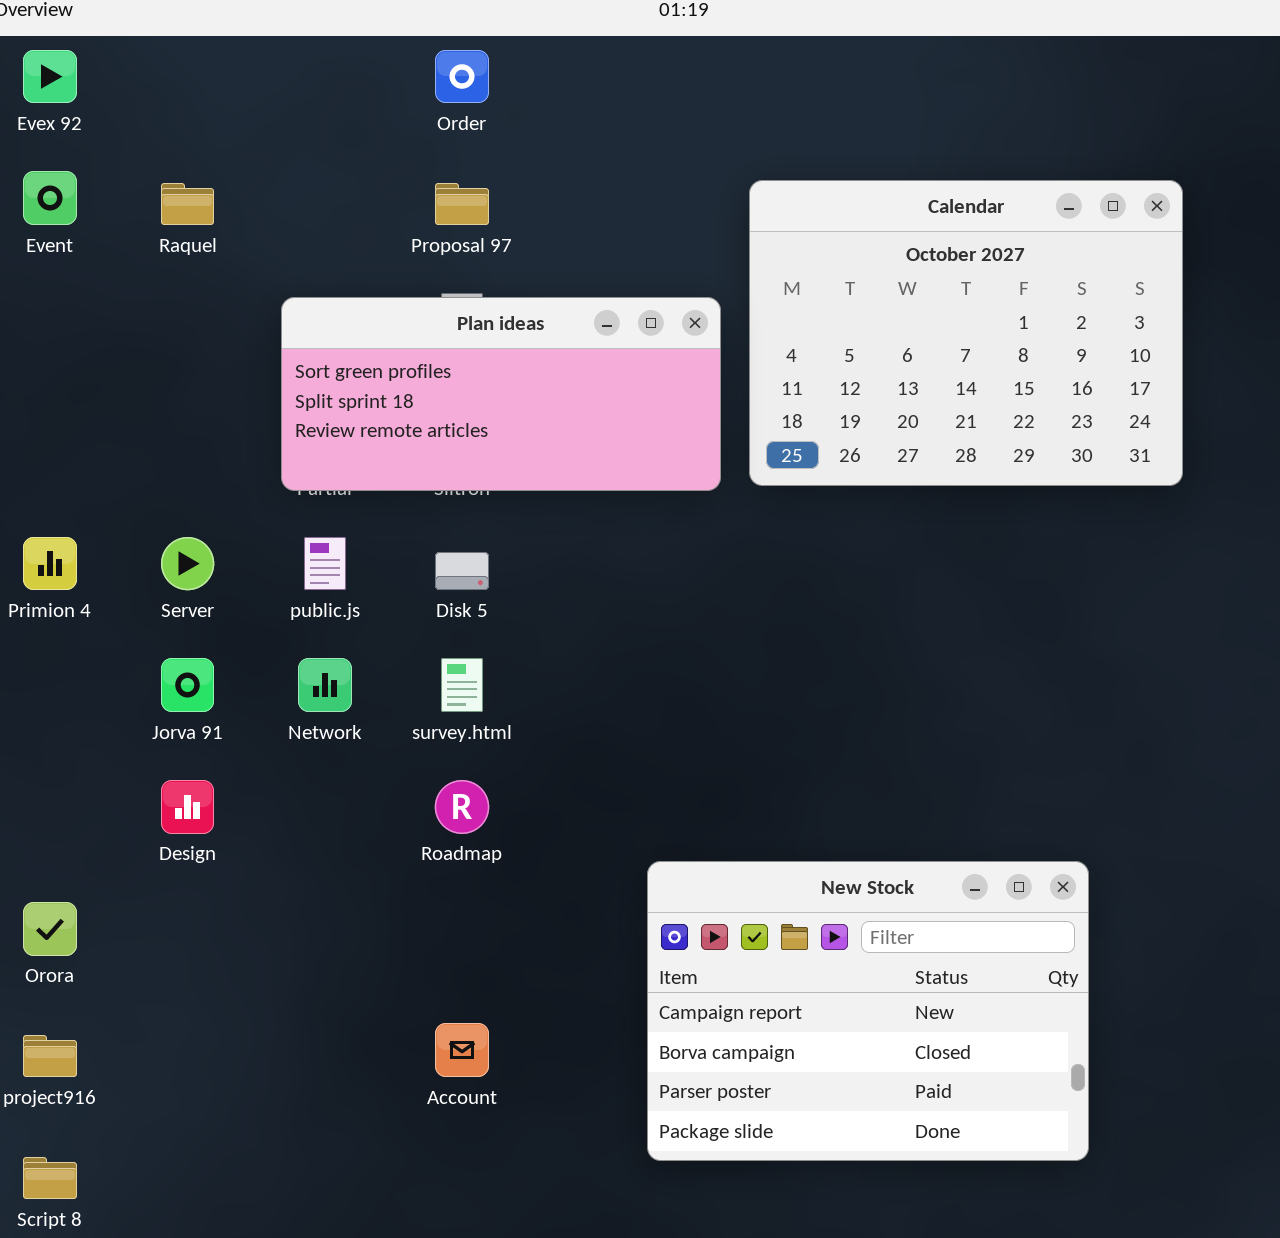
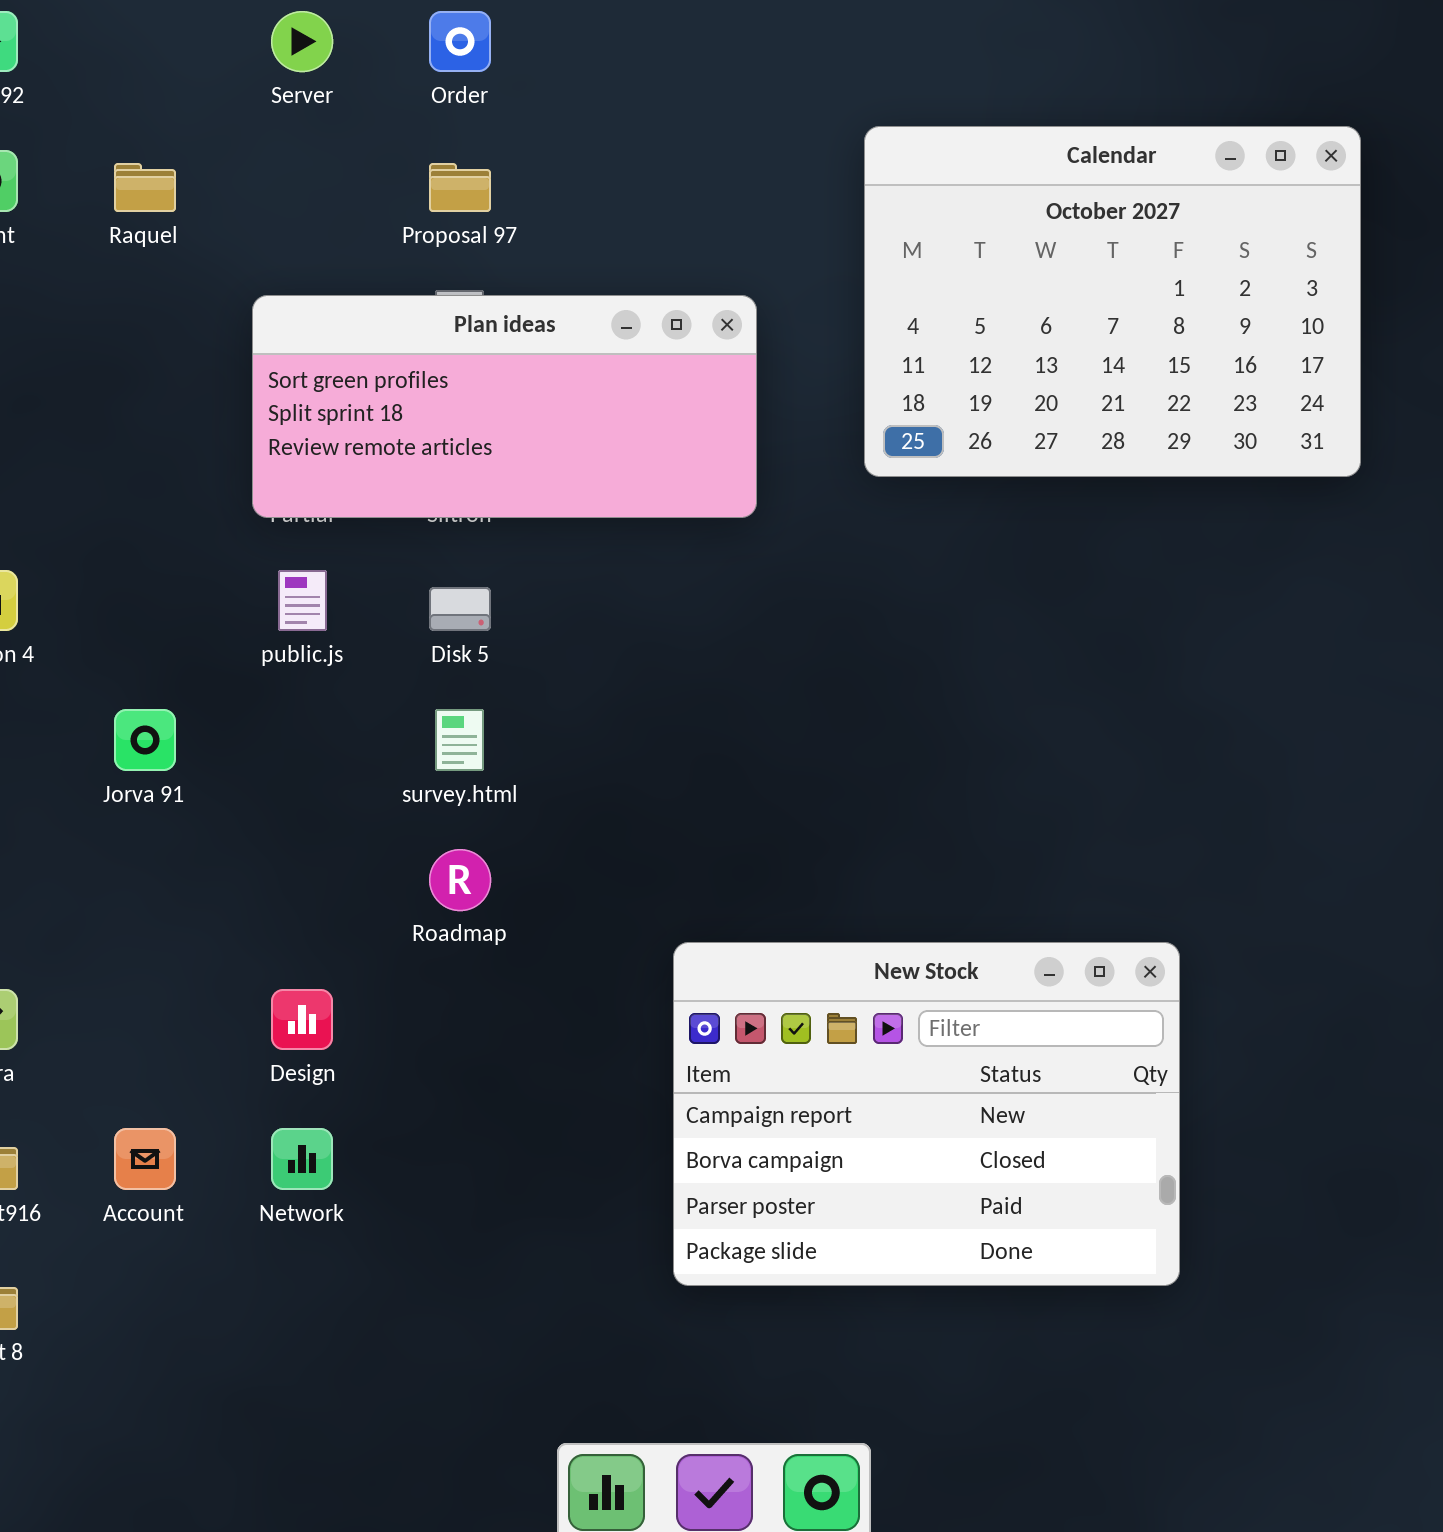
Calendar: [749,180,1183,486] -> [864,126,1361,477], moved
Server: [161,537,214,590] -> [271,11,333,72], moved
Network: [298,658,352,712] -> [271,1128,333,1190], moved
Design: [161,780,214,834] -> [271,989,333,1050], moved
Account: [435,1023,489,1077] -> [114,1128,176,1190], moved

